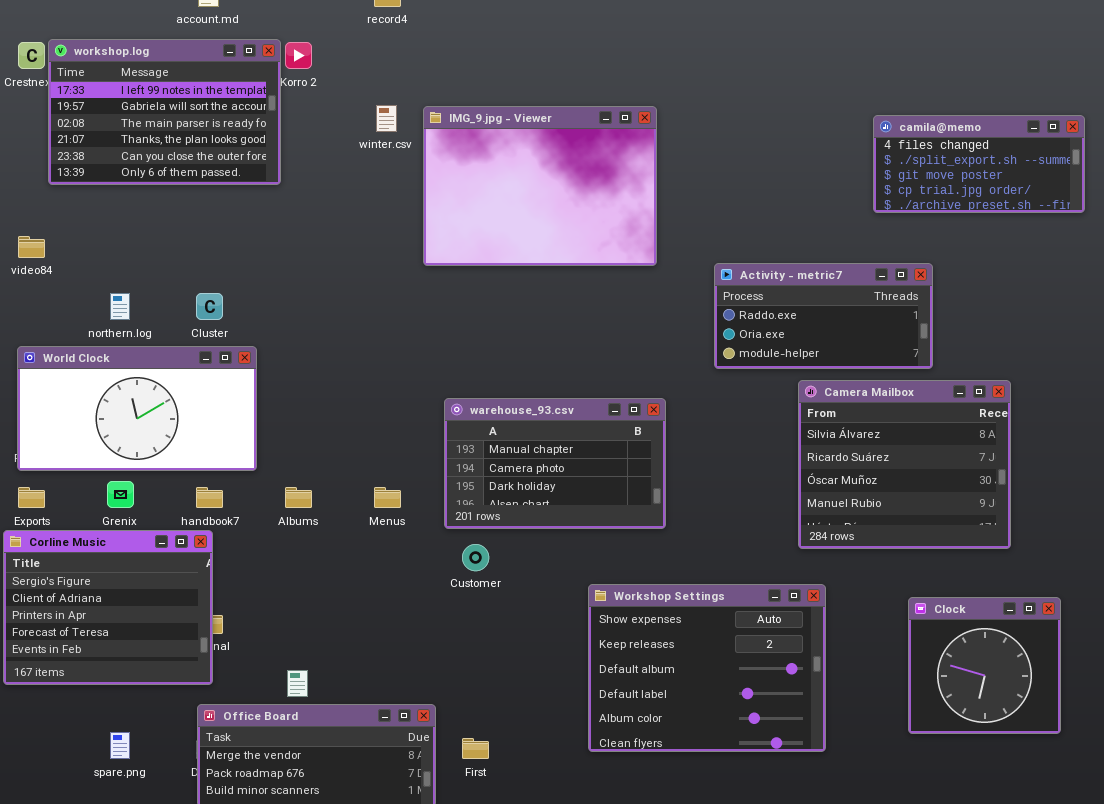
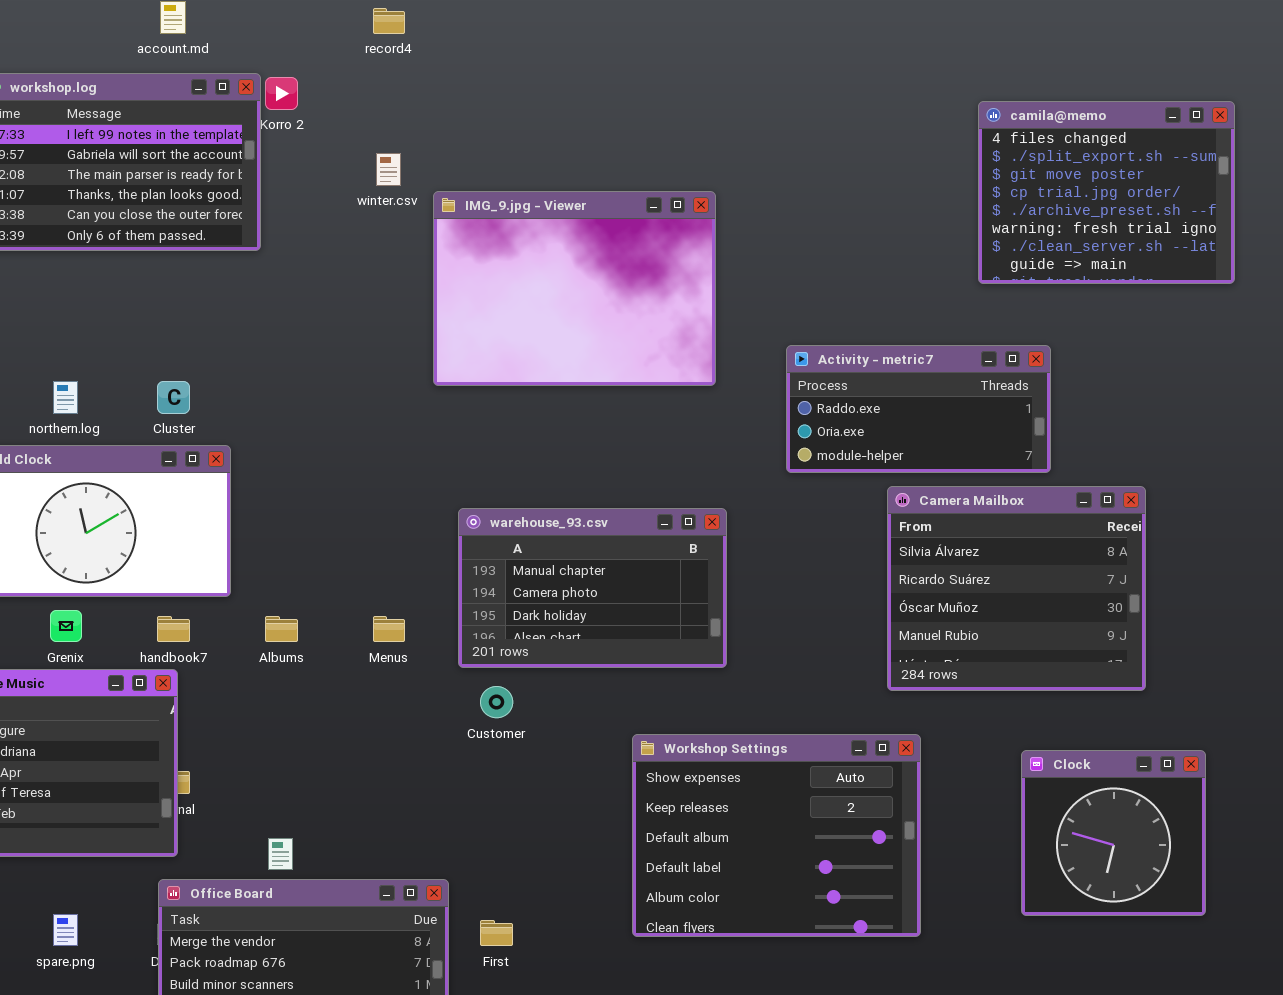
IMG_9.jpg - Viewer: [423,106,657,266] -> [433,191,716,386], moved
camila@memo: [873,115,1085,213] -> [978,101,1235,284], resized

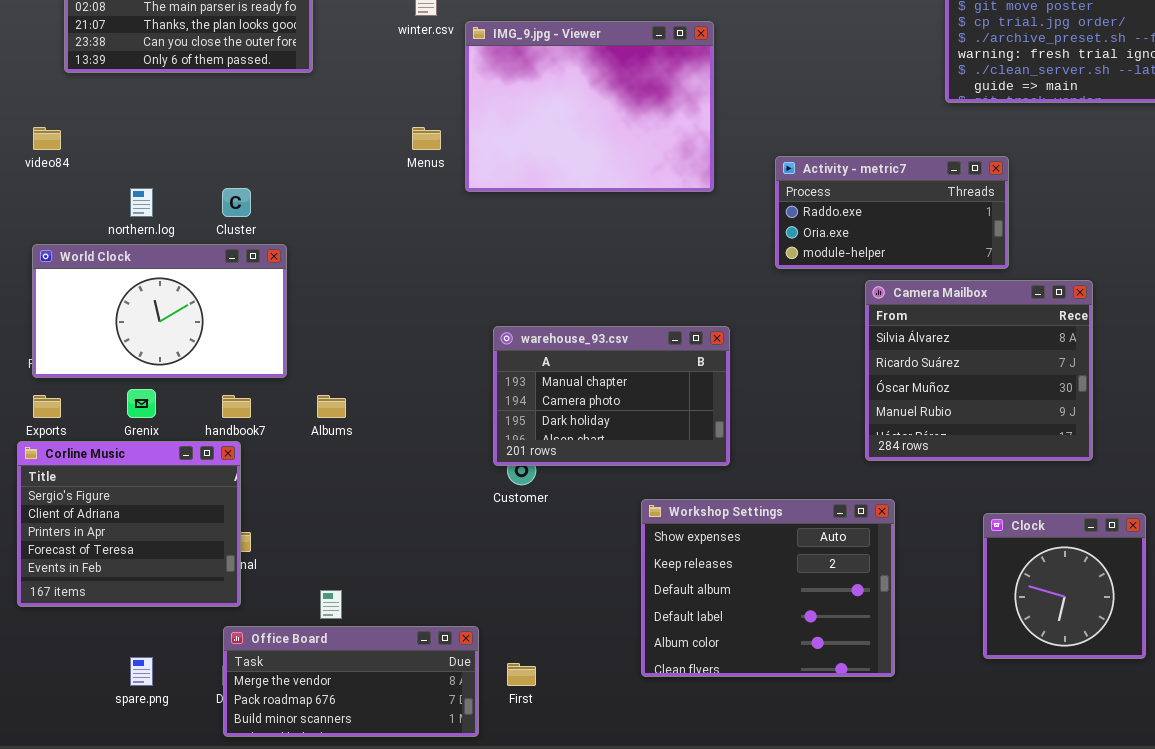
warehouse_93.csv: [458,508,727,668] -> [493,326,730,466], moved
Menus: [373,616,405,642] -> [412,127,441,150], moved

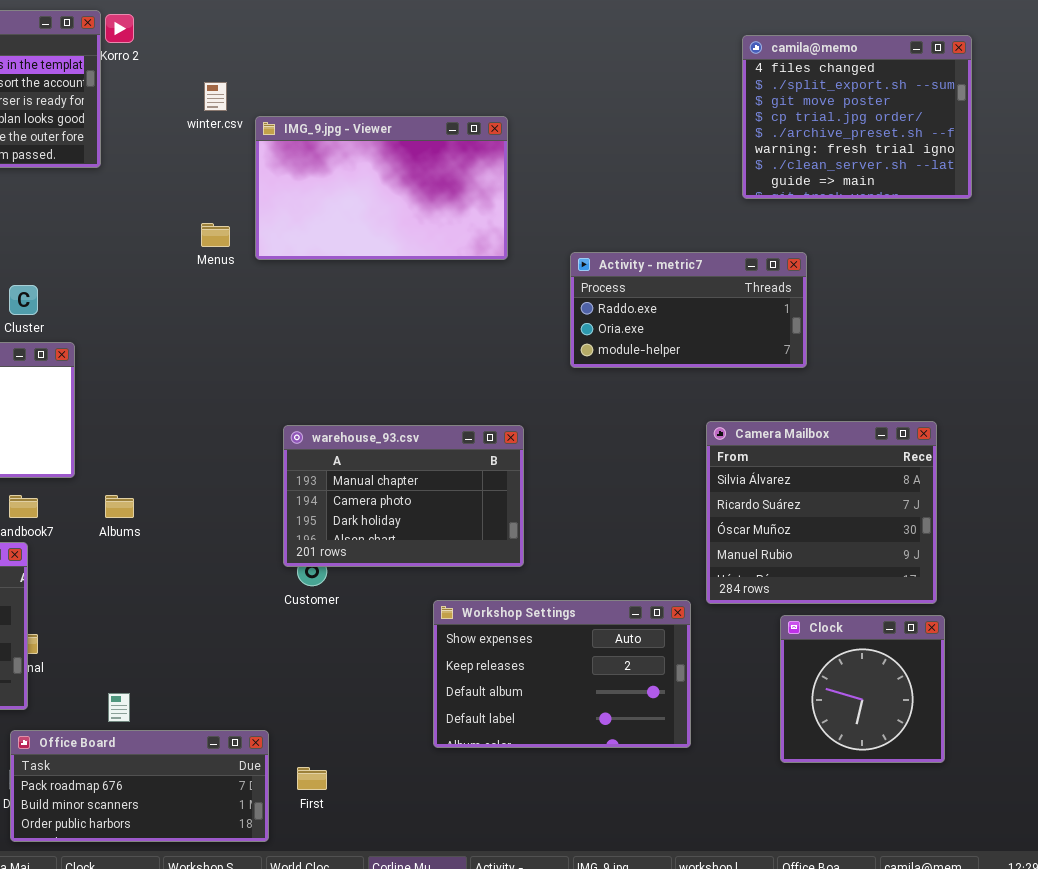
IMG_9.jpg - Viewer: [465,21,714,192] -> [255,116,508,260], resized
Camera Mailbox: [865,280,1093,461] -> [706,421,937,604], moved
Workshop Settings: [641,499,895,677] -> [433,600,691,748], resized
Office Board: [223,626,479,737] -> [10,730,269,842], scrolled down 1 row

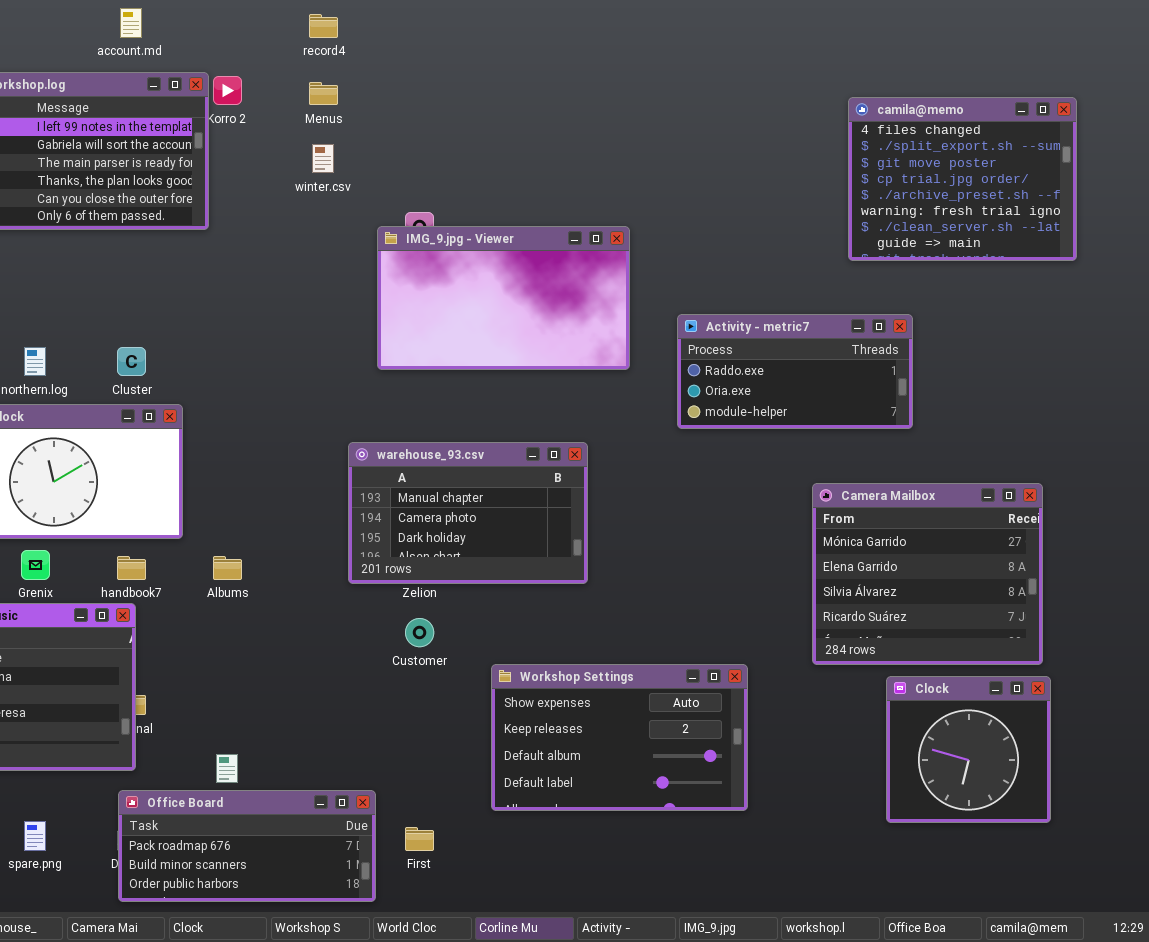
IMG_9.jpg - Viewer: [255,116,508,260] -> [377,226,630,370], moved
Menus: [201,223,230,247] -> [309,82,338,105], moved
Camera Mailbox: [706,421,937,604] -> [812,483,1043,665], scrolled up 2 rows
warehouse_93.csv: [283,425,524,567] -> [348,442,588,584], moved
Workshop Settings: [433,600,691,748] -> [491,664,748,811], moved

